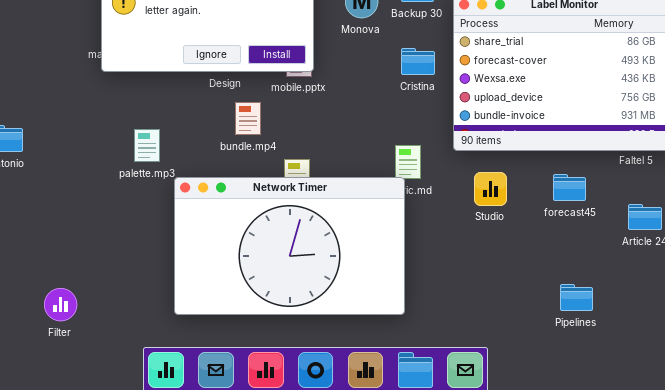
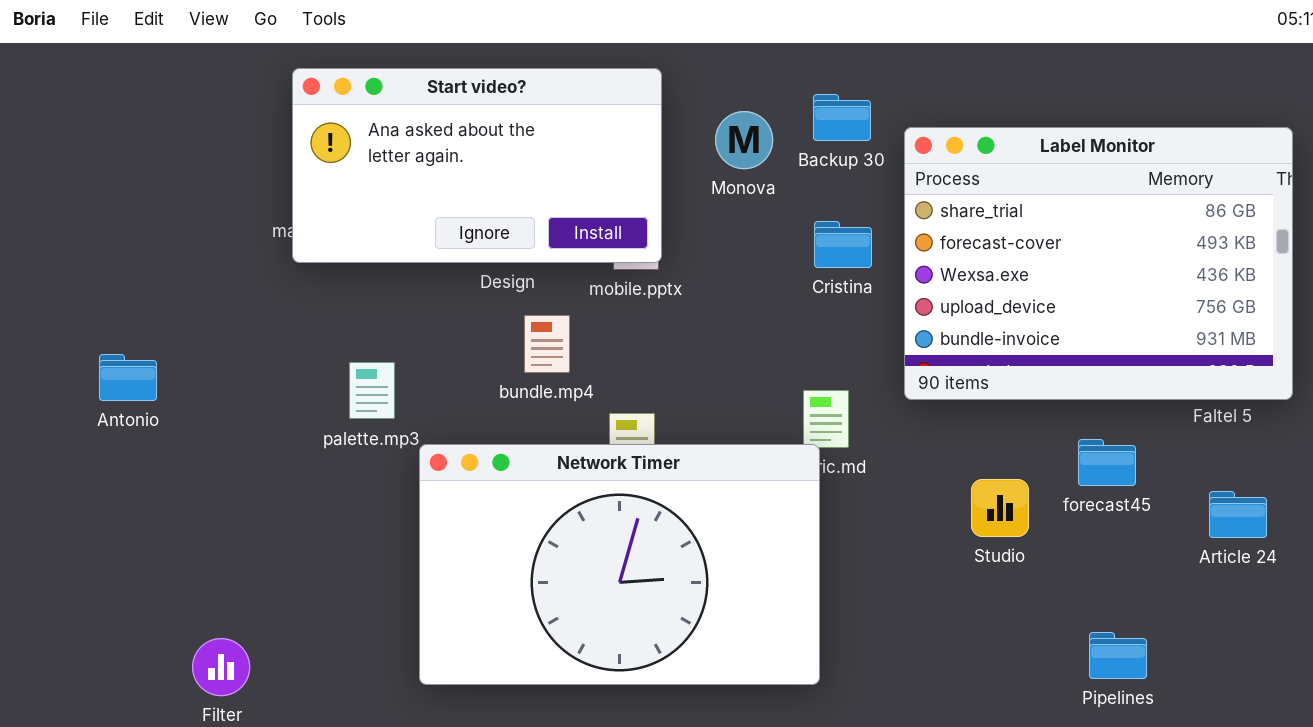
Studio: [474,172,507,206] -> [971,479,1029,537], moved

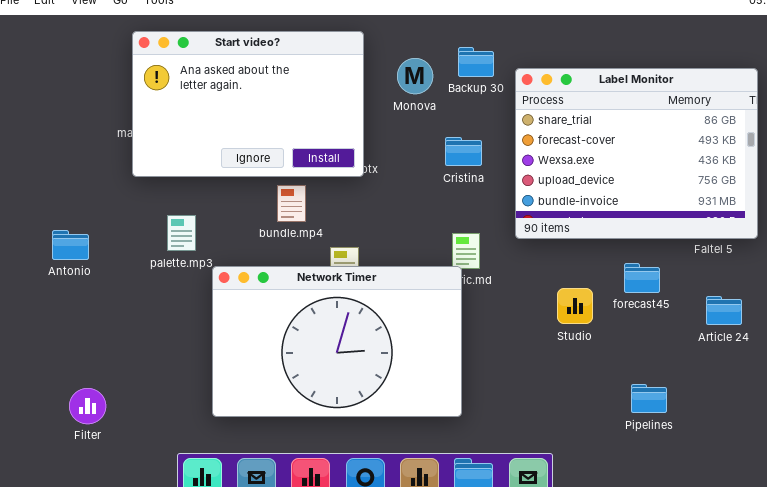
Start video?: [292,68,662,263] -> [132,31,364,177], resized
Cristina: [814,221,872,268] -> [445,137,482,166], moved
Antonio: [99,354,157,401] -> [52,230,89,260], moved

